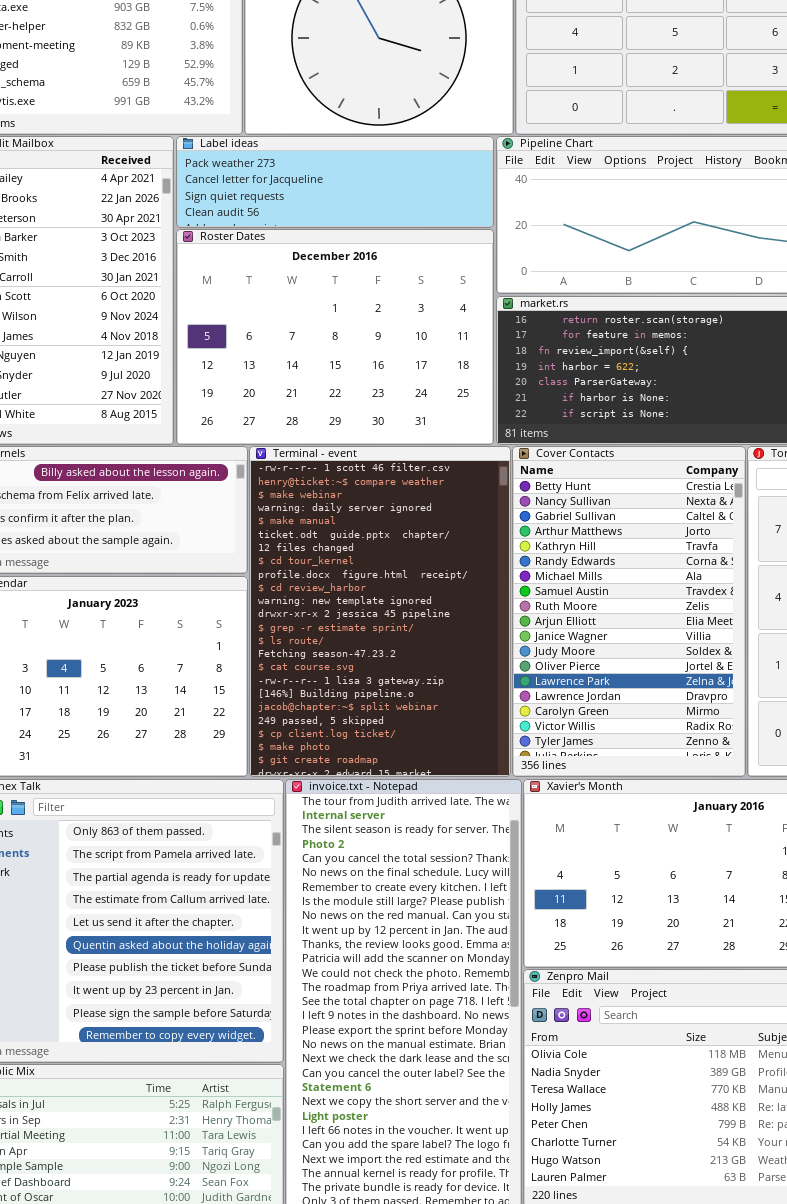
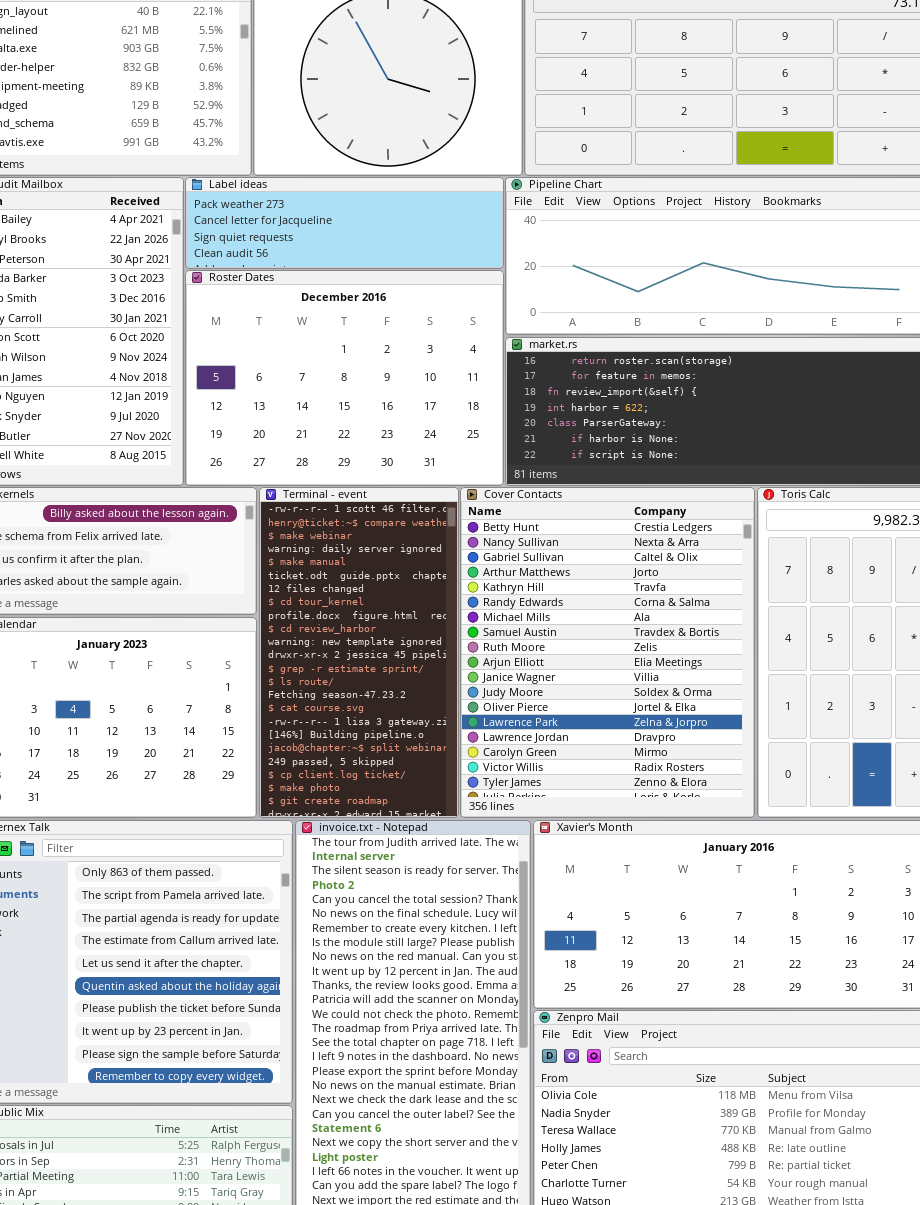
Terminal - event: [249,446,511,777] -> [259,487,459,818], resized
Cover Contacts: [512,446,746,777] -> [460,487,755,818], resized

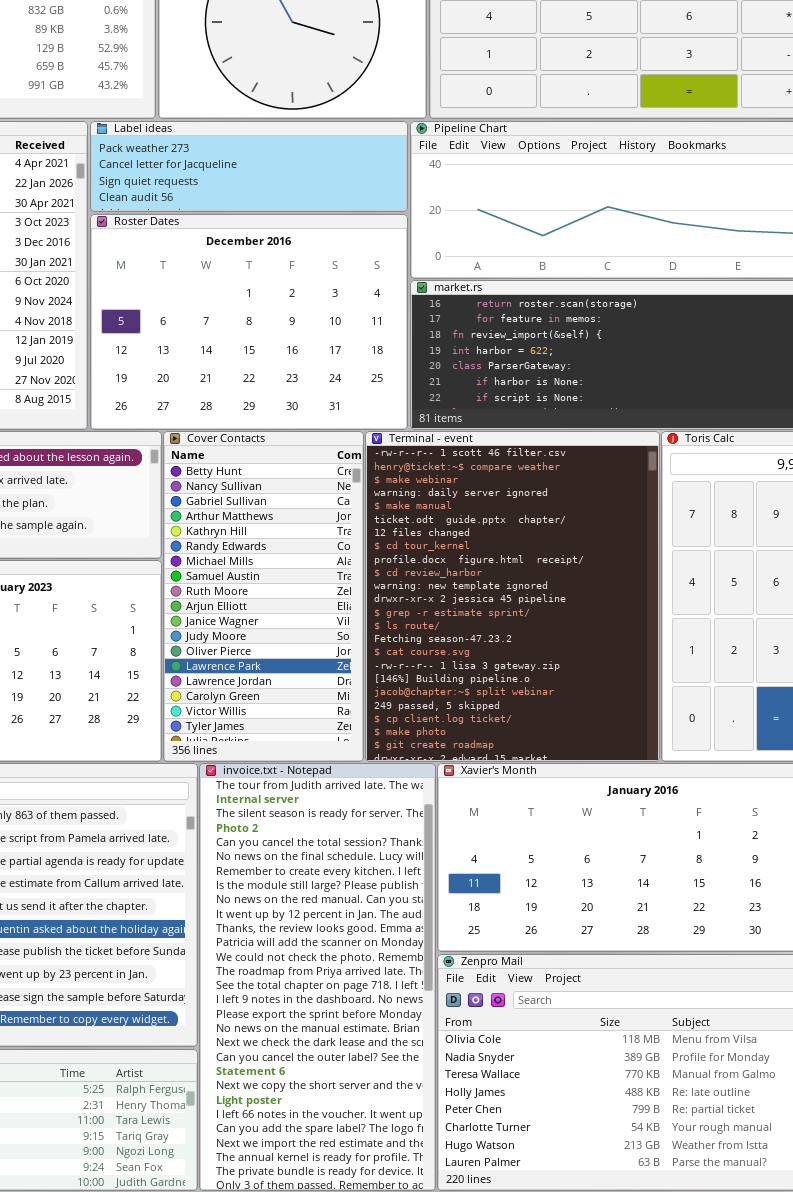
Terminal - event: [259,487,459,818] -> [365,431,660,762], moved, resized
Cover Contacts: [460,487,755,818] -> [163,431,364,762], moved, resized

